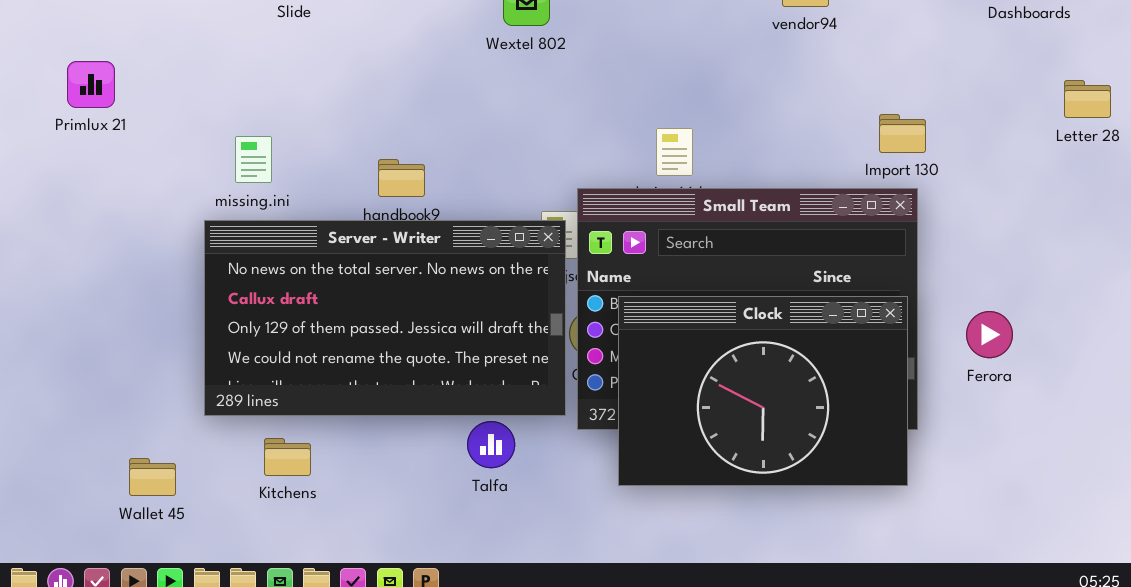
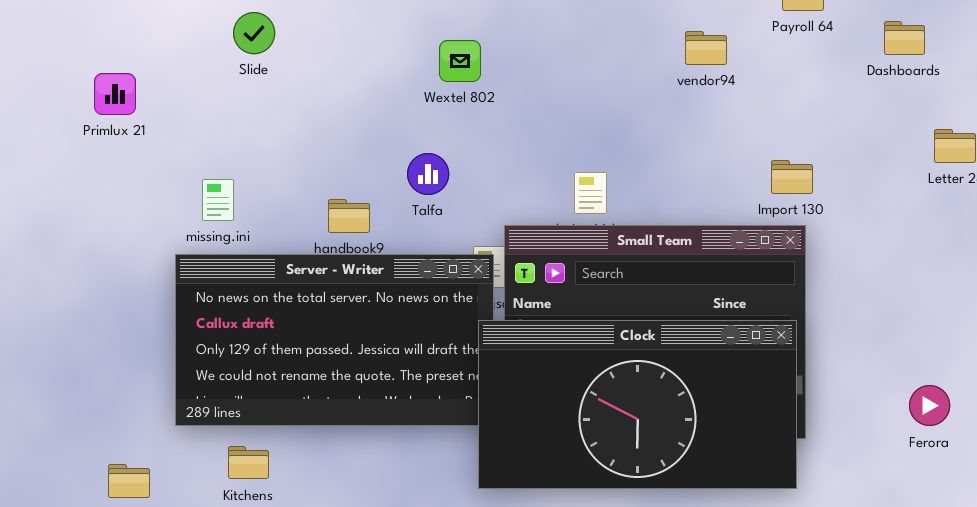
Primlux 21: [67,61,115,108] -> [94,73,136,115], moved
Clock: [618,296,908,486] -> [478,320,797,489], resized
Ferora: [966,311,1013,358] -> [909,385,950,426], moved
Talfa: [467,421,515,468] -> [407,153,449,195], moved

